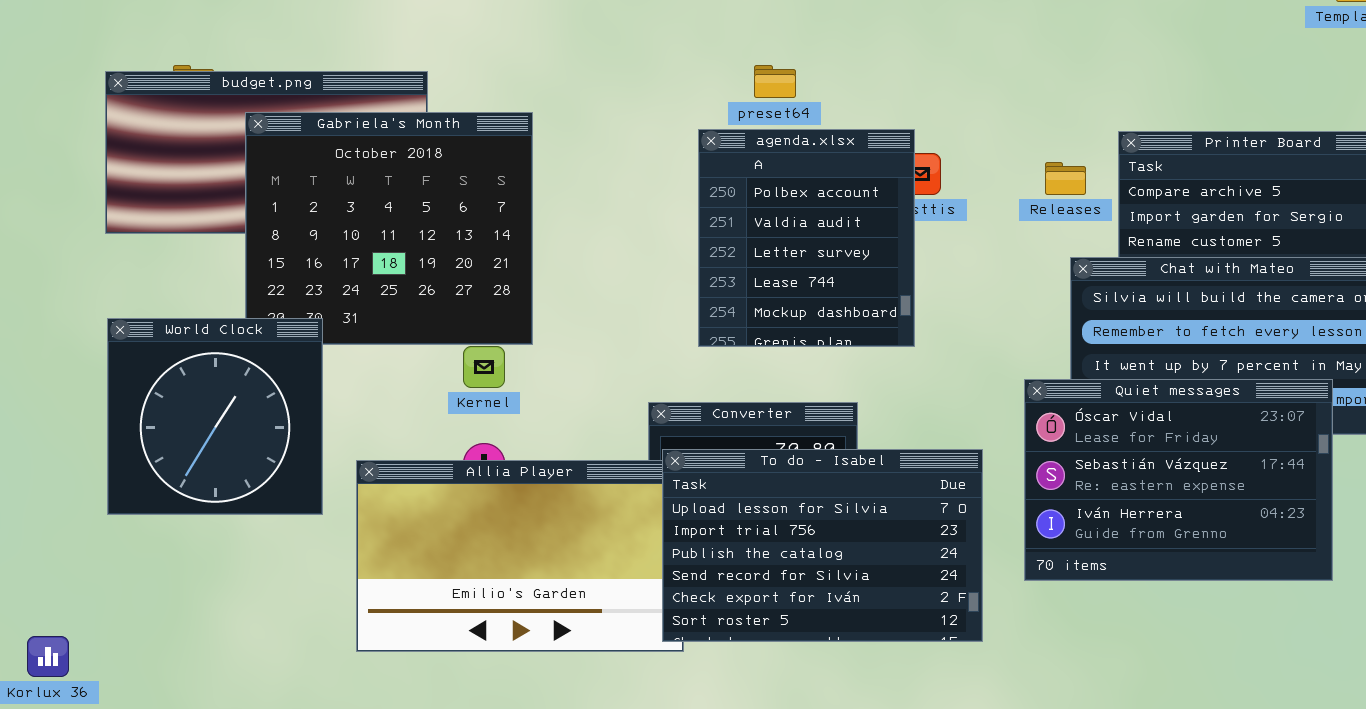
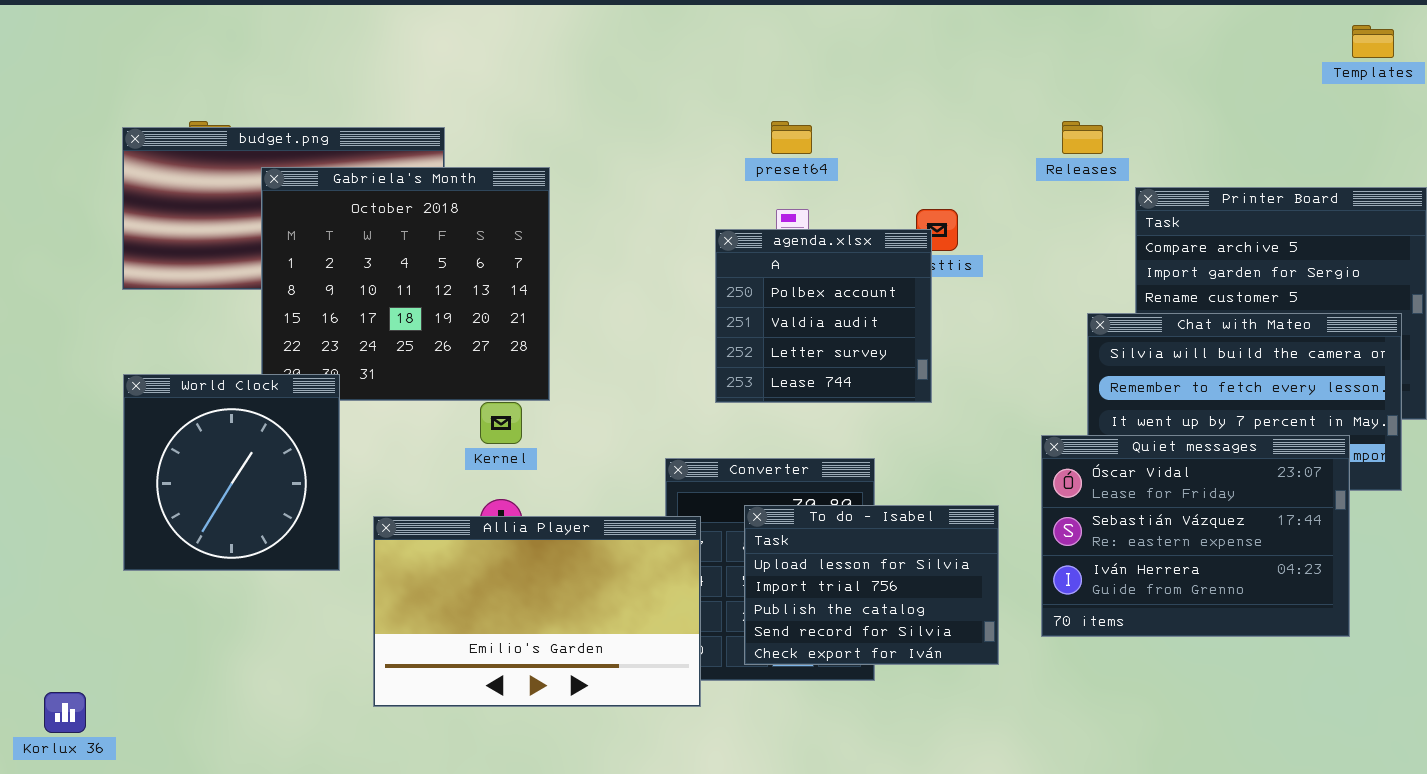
agenda.xlsx: [698,129,915,347] -> [715,229,932,403], resized
Releases: [1045,162,1086,195] -> [1062,121,1103,154], moved
To do - Isabel: [662,449,983,642] -> [744,505,999,665], resized

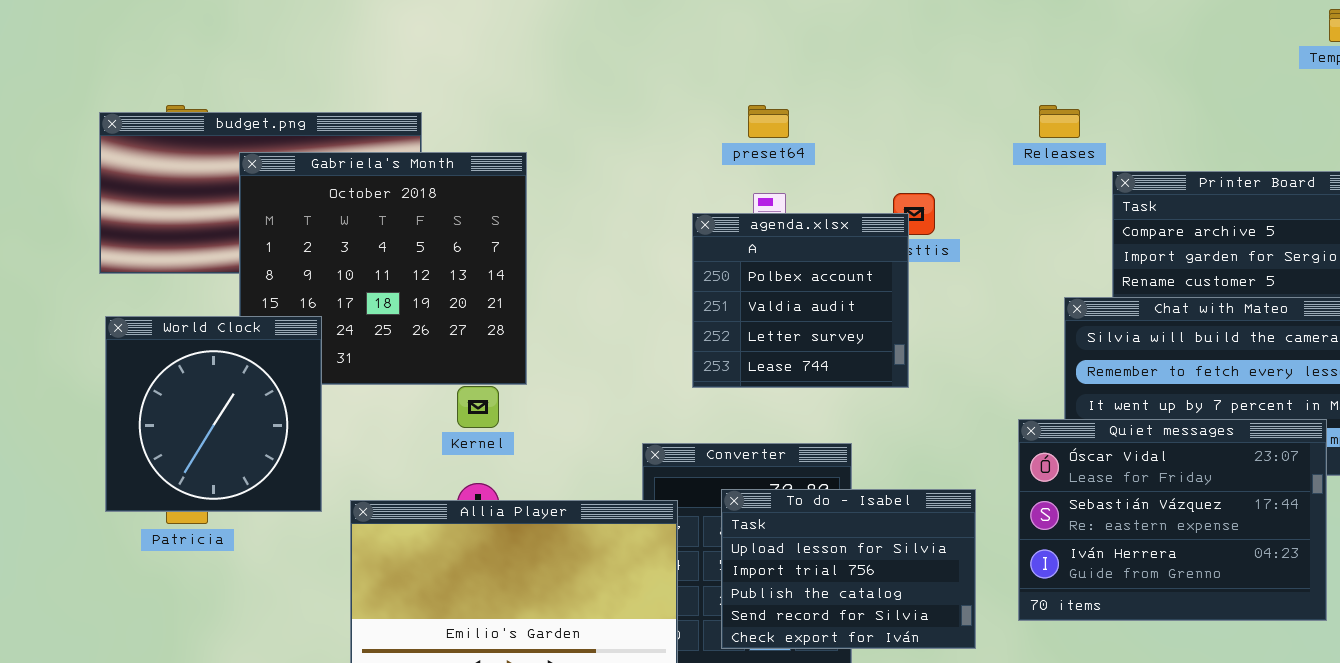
World Clock: [123,374,340,571] -> [105,316,322,512], moved

